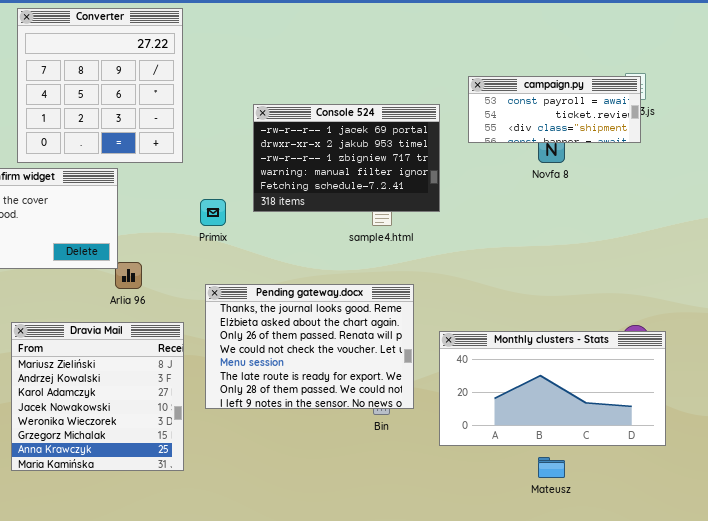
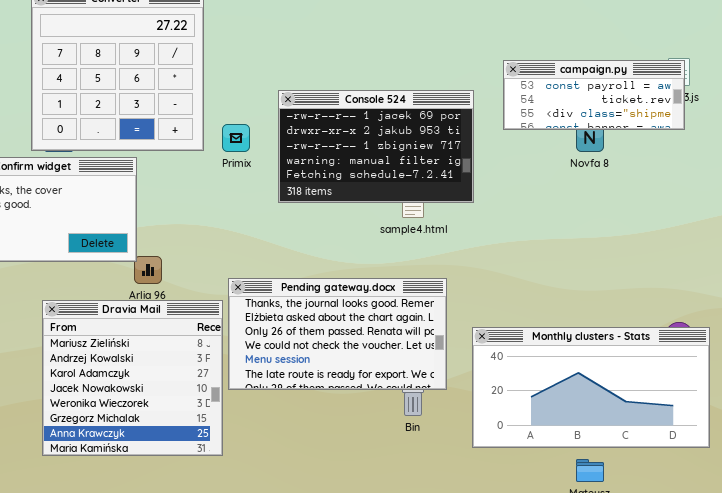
Primix: [200,199,226,226] -> [222,124,250,152], moved
Pending gateway.docx: [205,284,414,409] -> [228,278,447,390], resized
Dravia Mail: [11,322,184,471] -> [42,300,223,456], moved

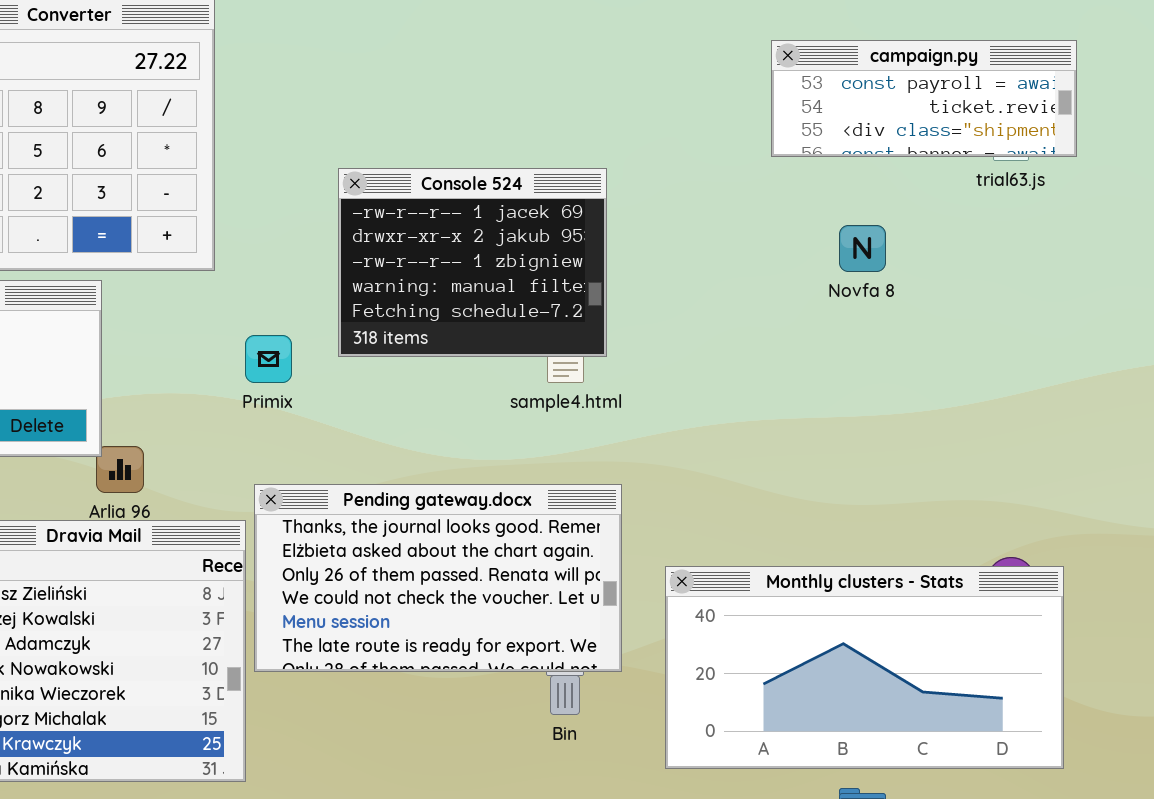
campaign.py: [503,60,685,130] -> [771,40,1077,157], moved
Console 524: [278,90,474,203] -> [338,168,607,357], resized
Primix: [222,124,250,152] -> [245,335,292,383], moved

